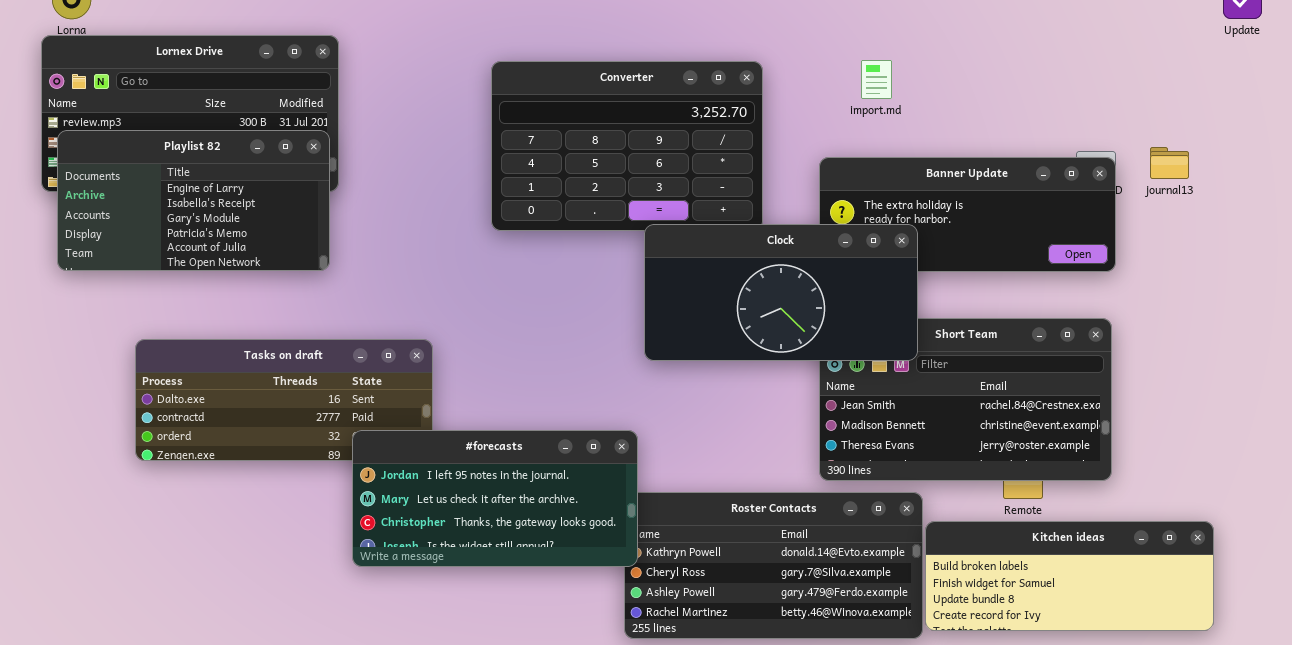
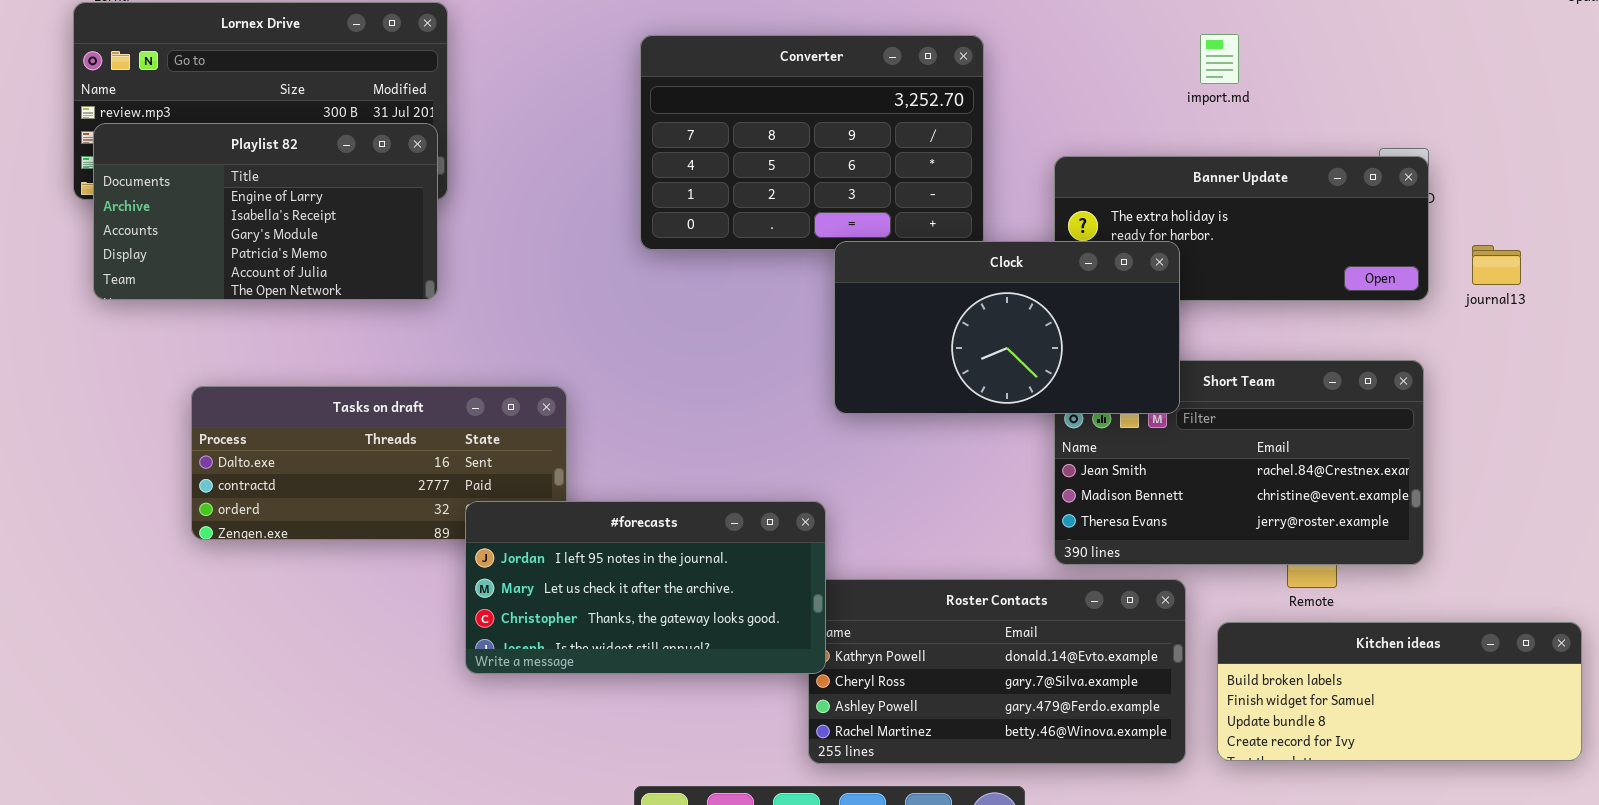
import.md: [861,60,892,99] -> [1200,34,1239,84], moved
journal13: [1150,147,1189,179] -> [1472,245,1521,285], moved
Kitchen ideas: [925,521,1214,631] -> [1217,622,1582,761], moved

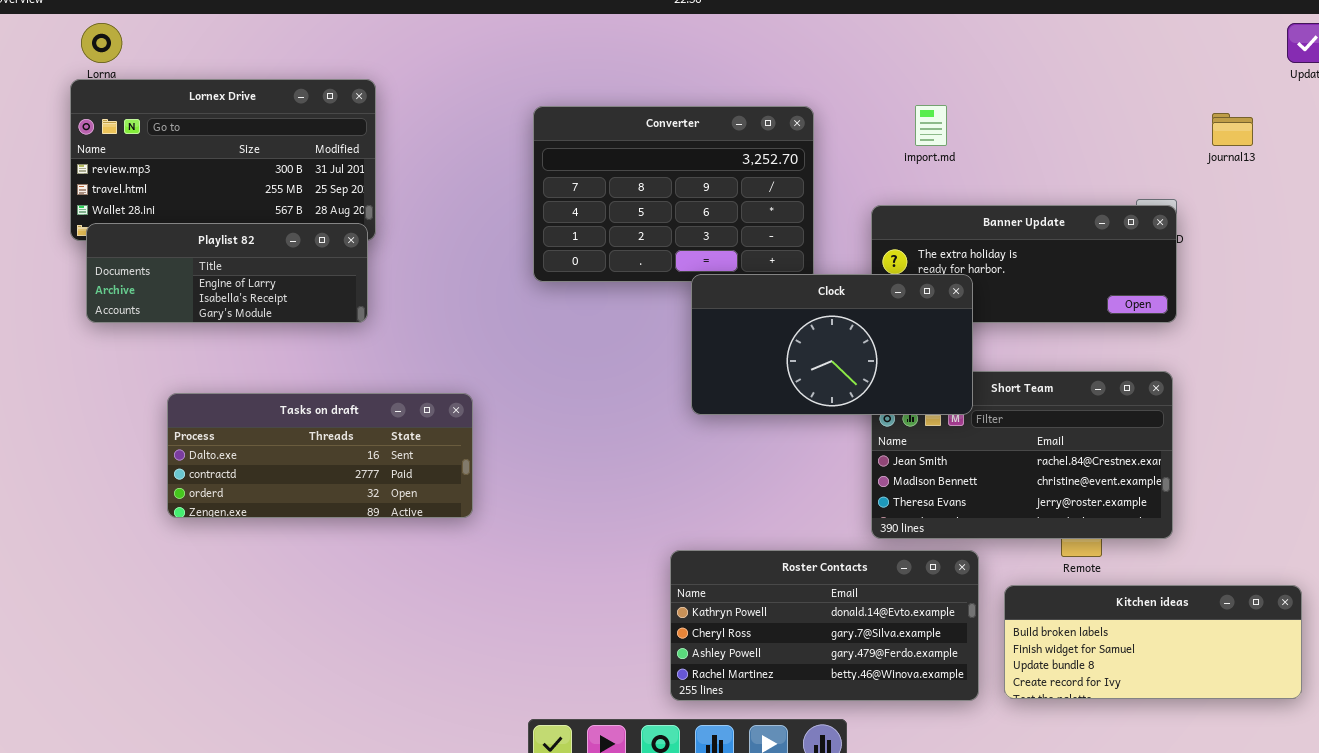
import.md: [1200,34,1239,84] -> [915,105,947,146], moved
Playlist 82: [93,123,438,300] -> [86,223,368,323], resized
journal13: [1472,245,1521,285] -> [1212,113,1253,146], moved
#forecasts: [465,501,826,674] -> none, closed

